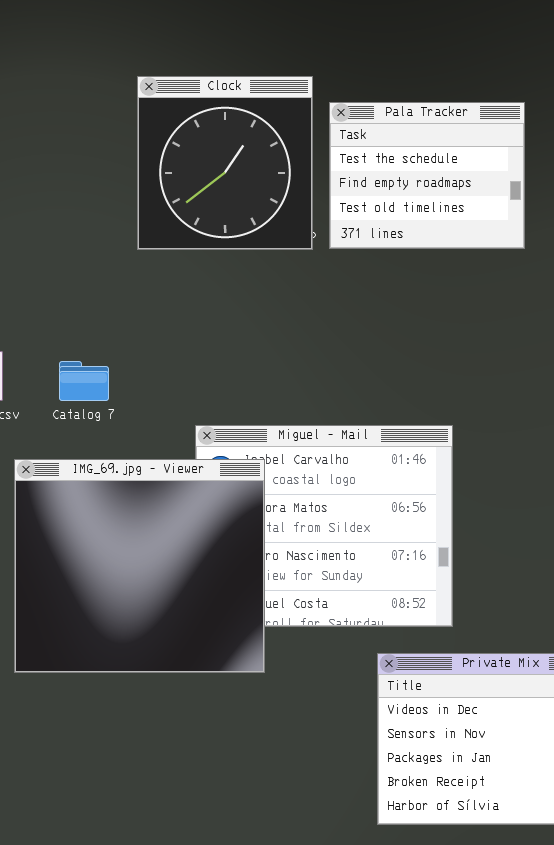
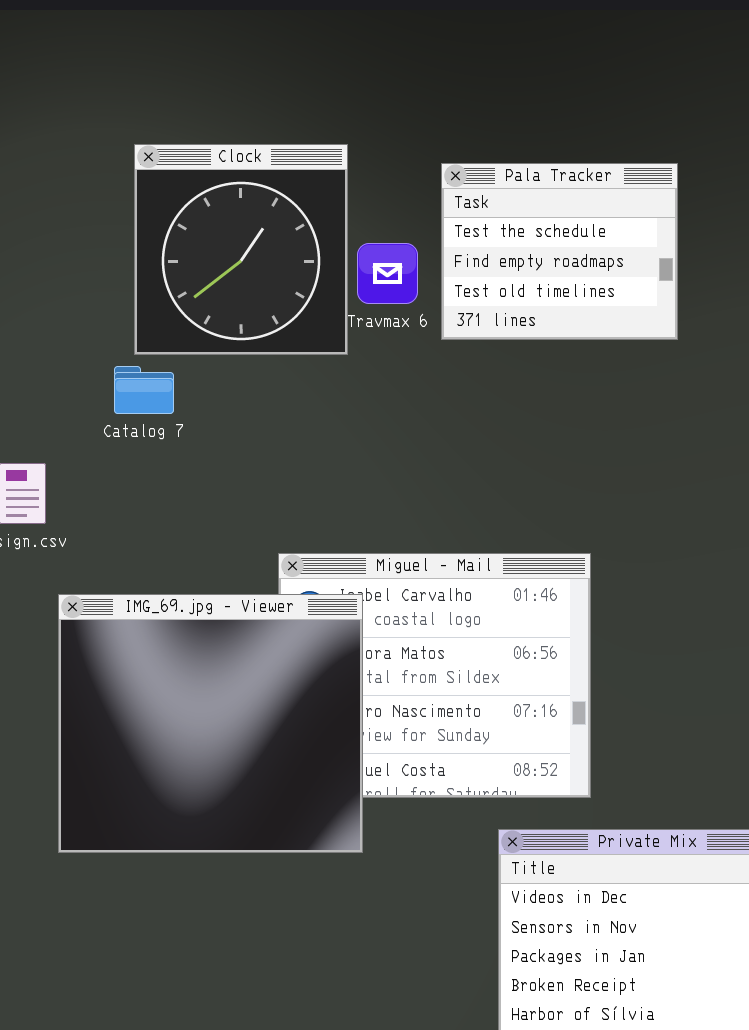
Clock: [137,76,313,250] -> [134,144,348,355], moved
Catalog 7: [59,361,109,401] -> [114,366,174,414], moved

